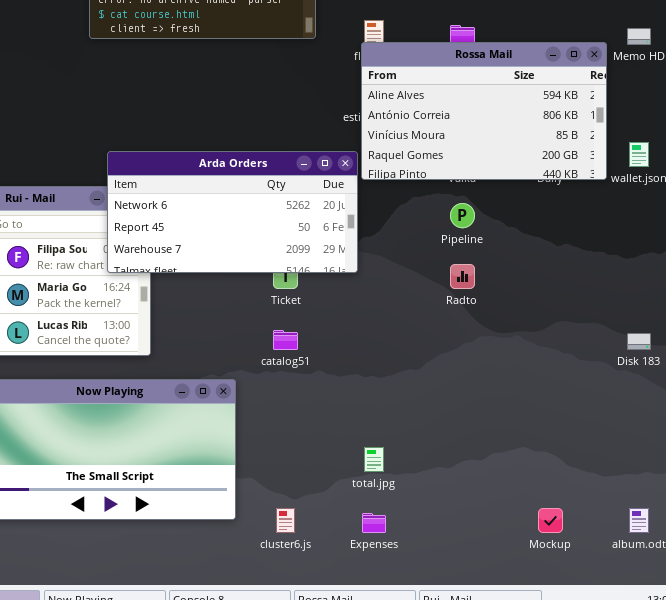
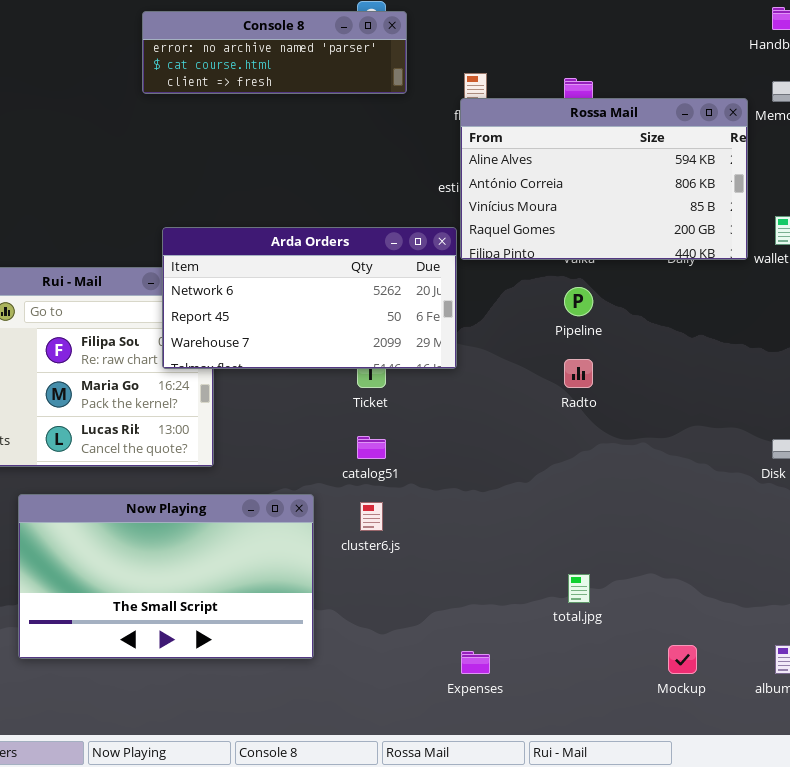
total.jpg: [364,447,384,472] -> [568,574,590,603], moved
cluster6.js: [276,508,295,533] -> [360,502,383,531], moved

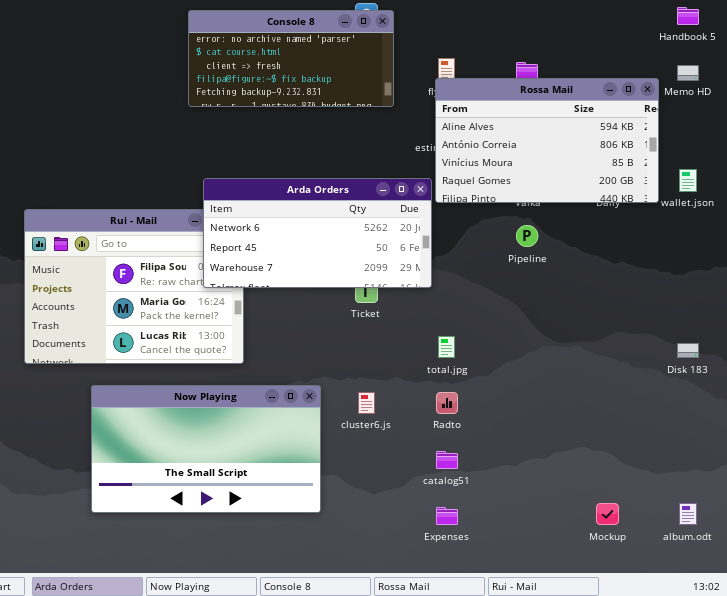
Console 8: [142,11,407,94] -> [188,10,394,107], resized
Radto: [564,359,593,388] -> [436,392,458,414], moved
catalog51: [357,436,386,459] -> [436,451,458,469], moved
total.jpg: [568,574,590,603] -> [438,336,455,358], moved

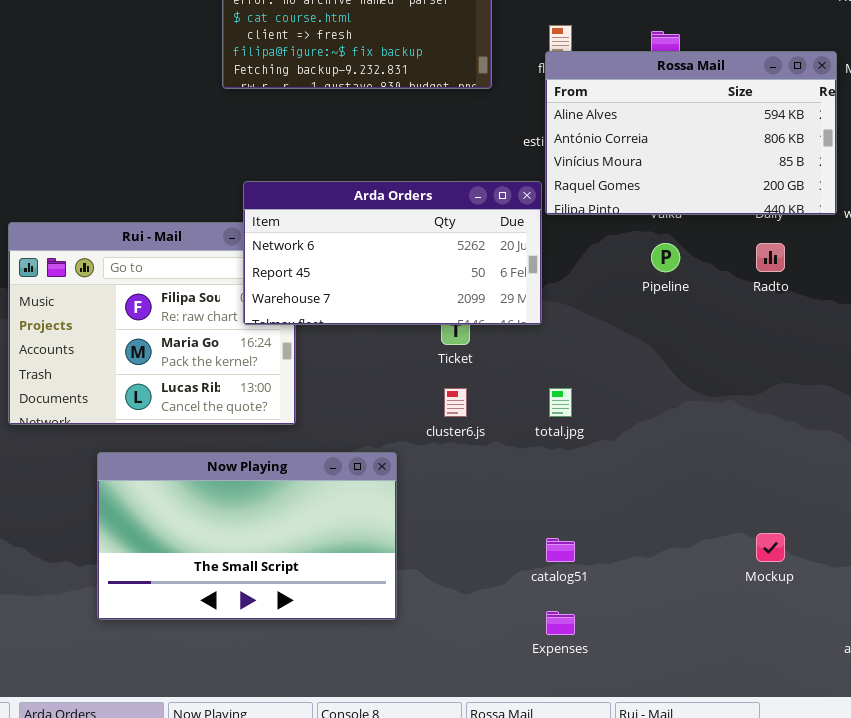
cluster6.js: [358,392,375,414] -> [444,388,467,417], moved
Radto: [436,392,458,414] -> [756,243,785,272], moved
Mockup: [596,503,619,525] -> [756,533,785,562], moved

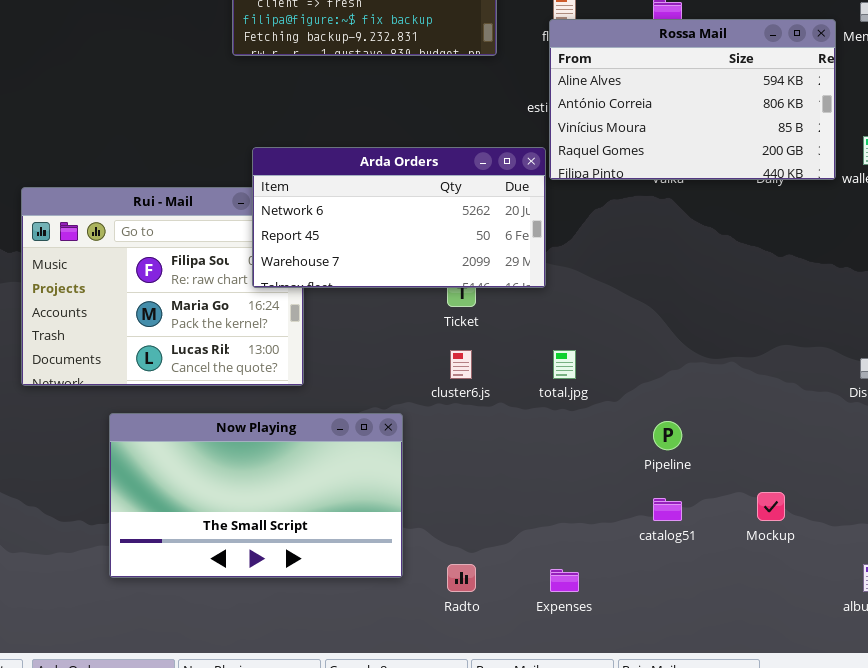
Pipeline: [651,243,680,272] -> [653,421,682,450], moved
Radto: [756,243,785,272] -> [447,564,476,592], moved
catalog51: [546,538,575,562] -> [653,498,682,521], moved

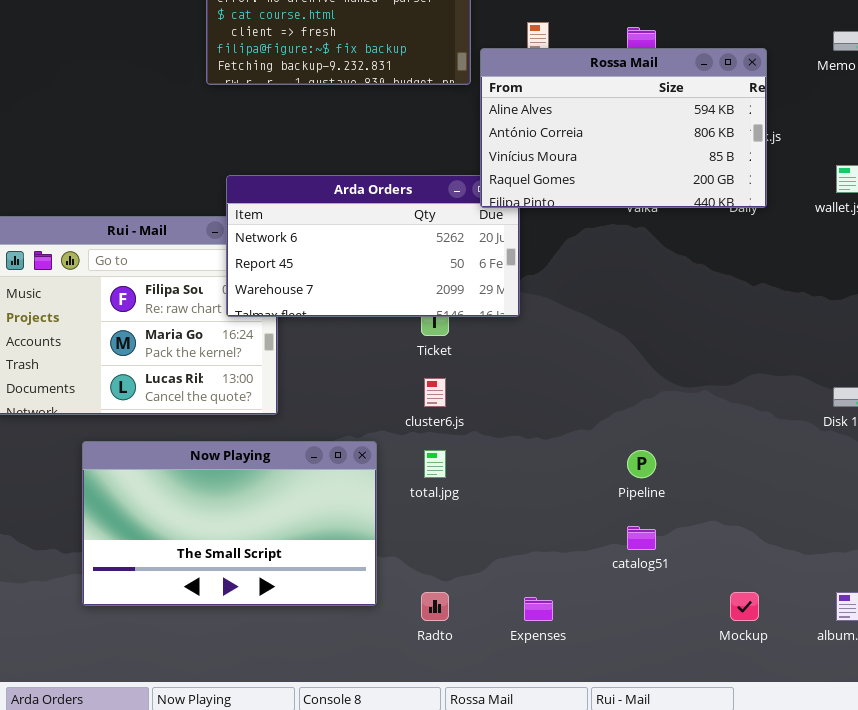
Rossa Mail: [549,19,836,180] -> [480,48,767,208], moved
total.jpg: [553,350,576,379] -> [424,450,446,478], moved
Mockup: [757,492,785,521] -> [730,592,759,621], moved

